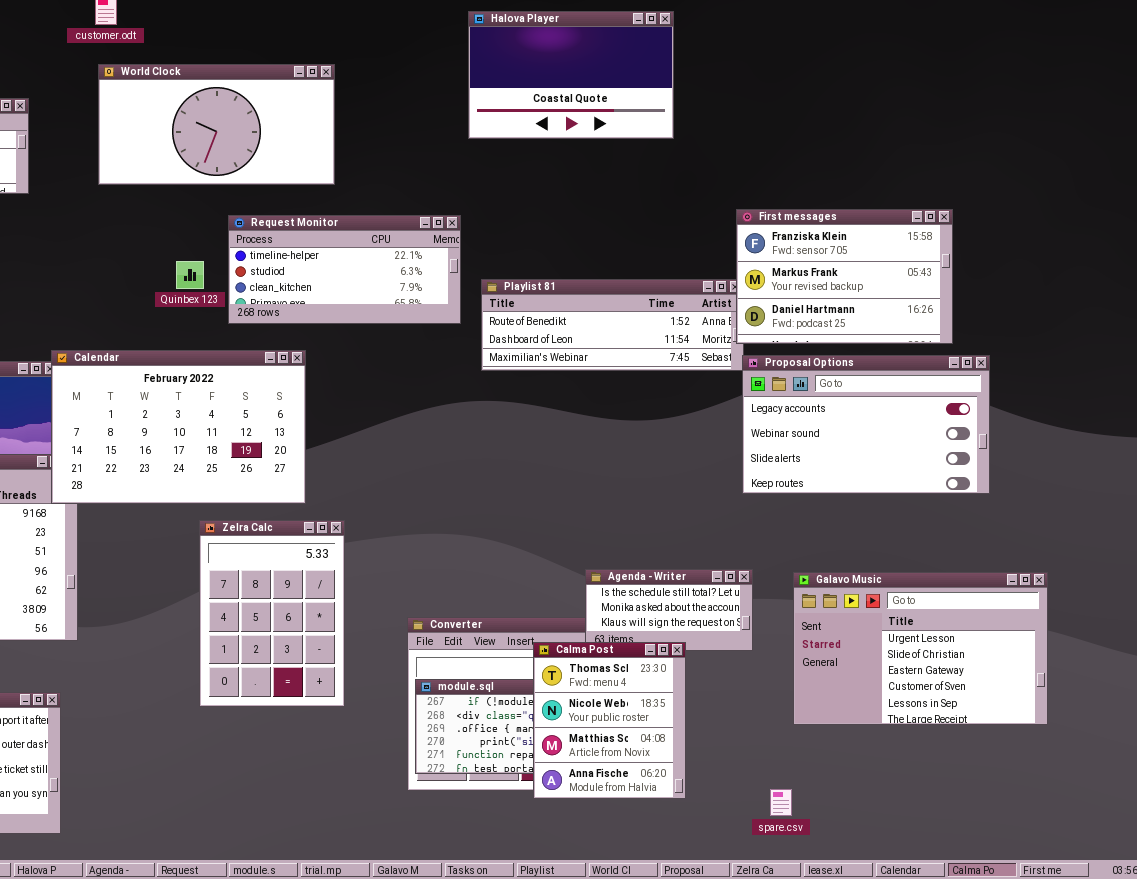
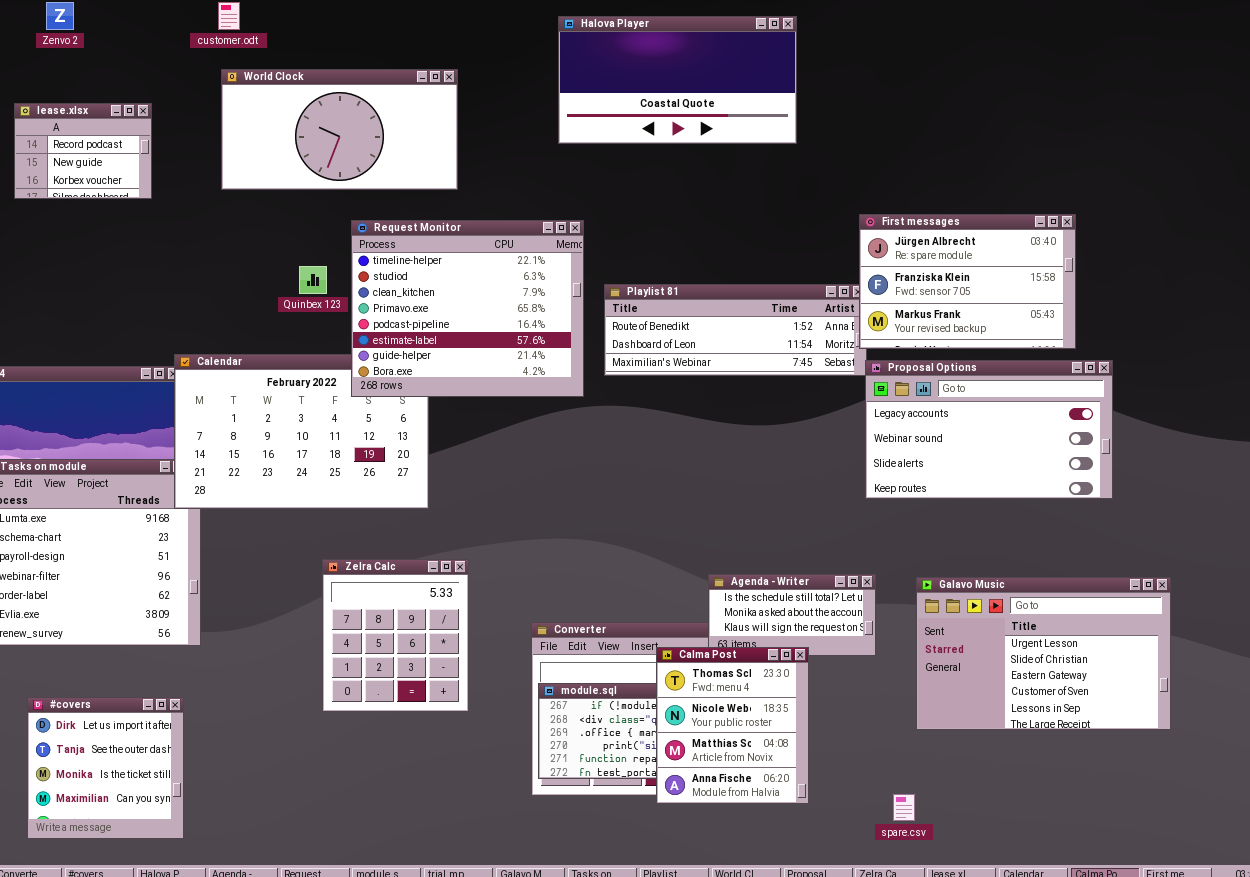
Halova Player: [468,11,674,139] -> [558,16,797,144], resized
First messages: [736,209,953,344] -> [859,214,1076,349], scrolled up 1 row
Request Monitor: [228,215,461,324] -> [351,220,584,397], resized
Zelra Calc: [199,520,345,707] -> [322,559,469,712], resized

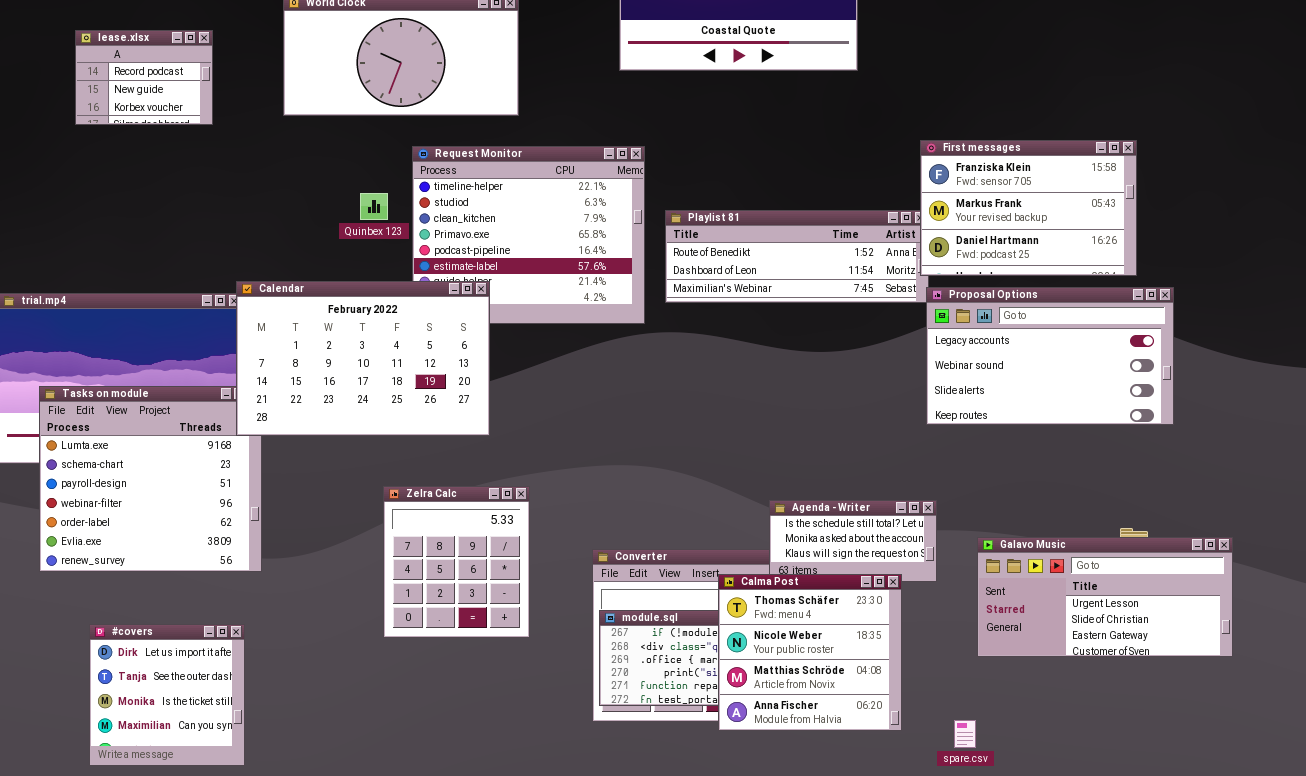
First messages: [859,214,1076,349] -> [920,140,1137,276], scrolled down 1 row
Calendar: [174,354,429,509] -> [236,281,490,436], raised
Galavo Music: [916,577,1171,730] -> [977,537,1233,657], resized
Calma Post: [656,647,809,804] -> [718,574,902,731], resized

